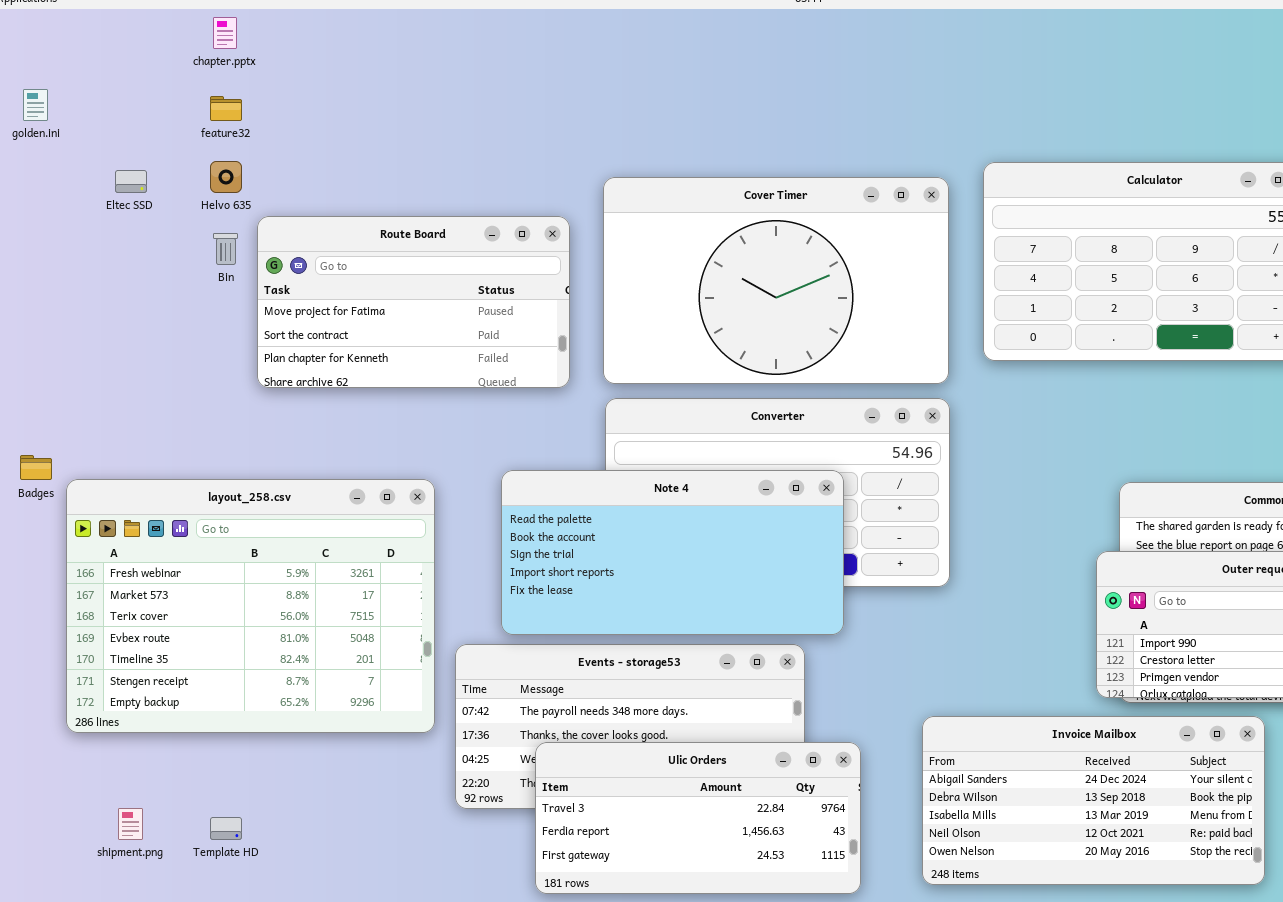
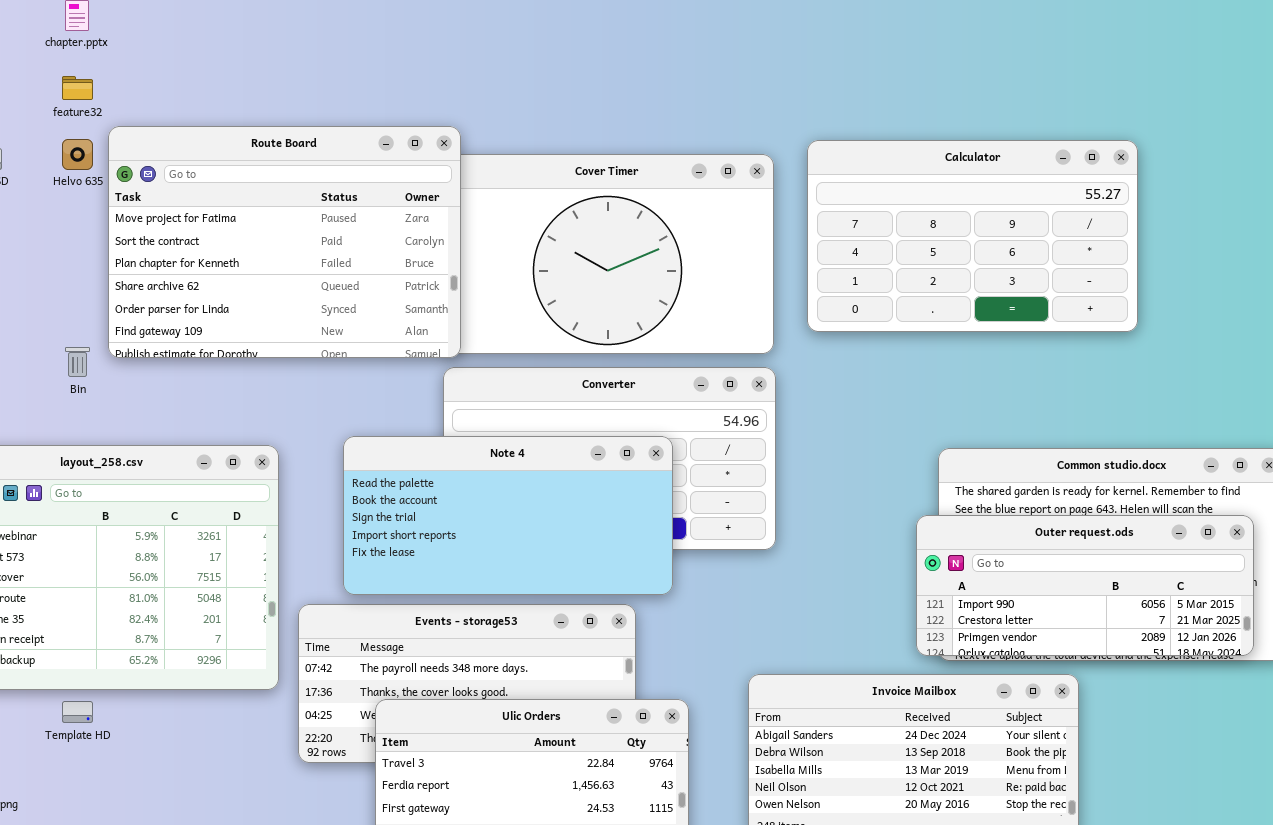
Route Board: [257,216,570,388] -> [108,126,461,358], resized
Bin: [213,233,238,265] -> [65,347,90,377], moved
Template HD: [210,817,242,840] -> [62,701,93,723], moved

